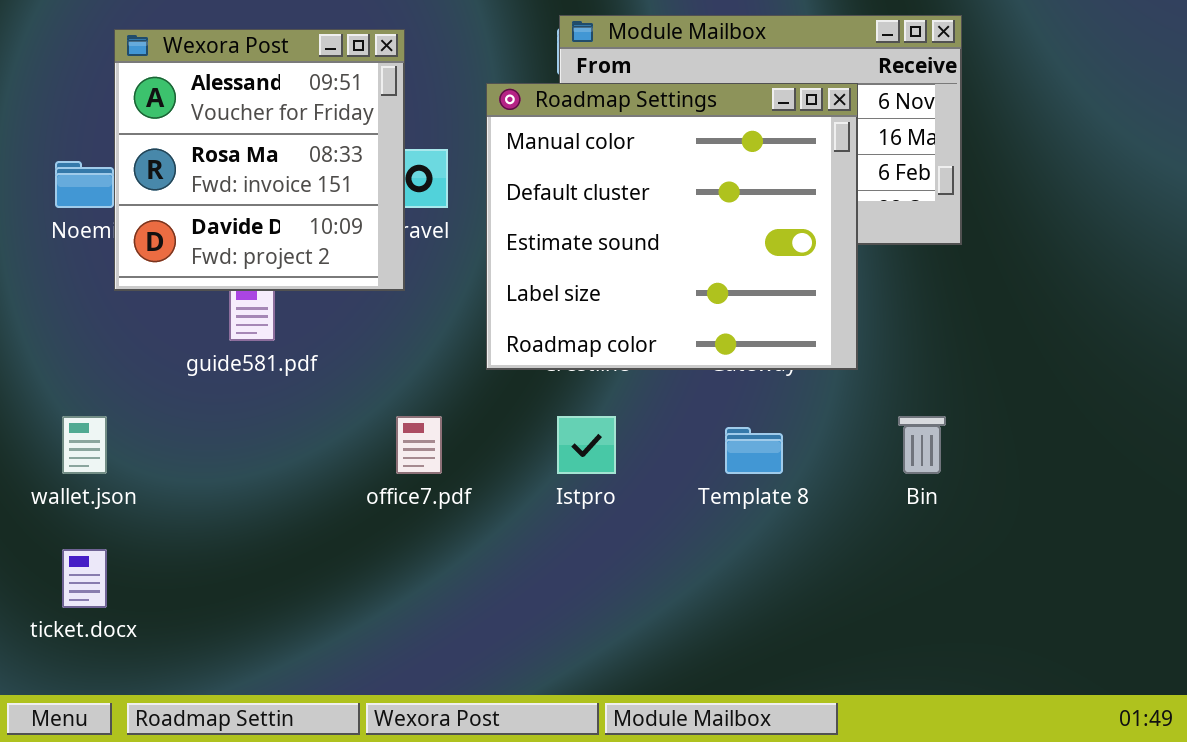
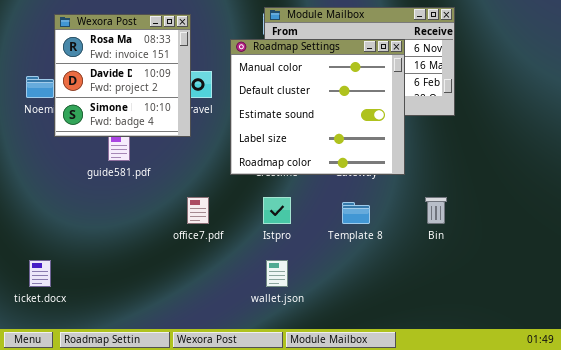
Wexora Post: [114,29,405,291] -> [54,14,191,137], scrolled down 1 row
wallet.json: [62,416,107,474] -> [266,260,288,287], moved

